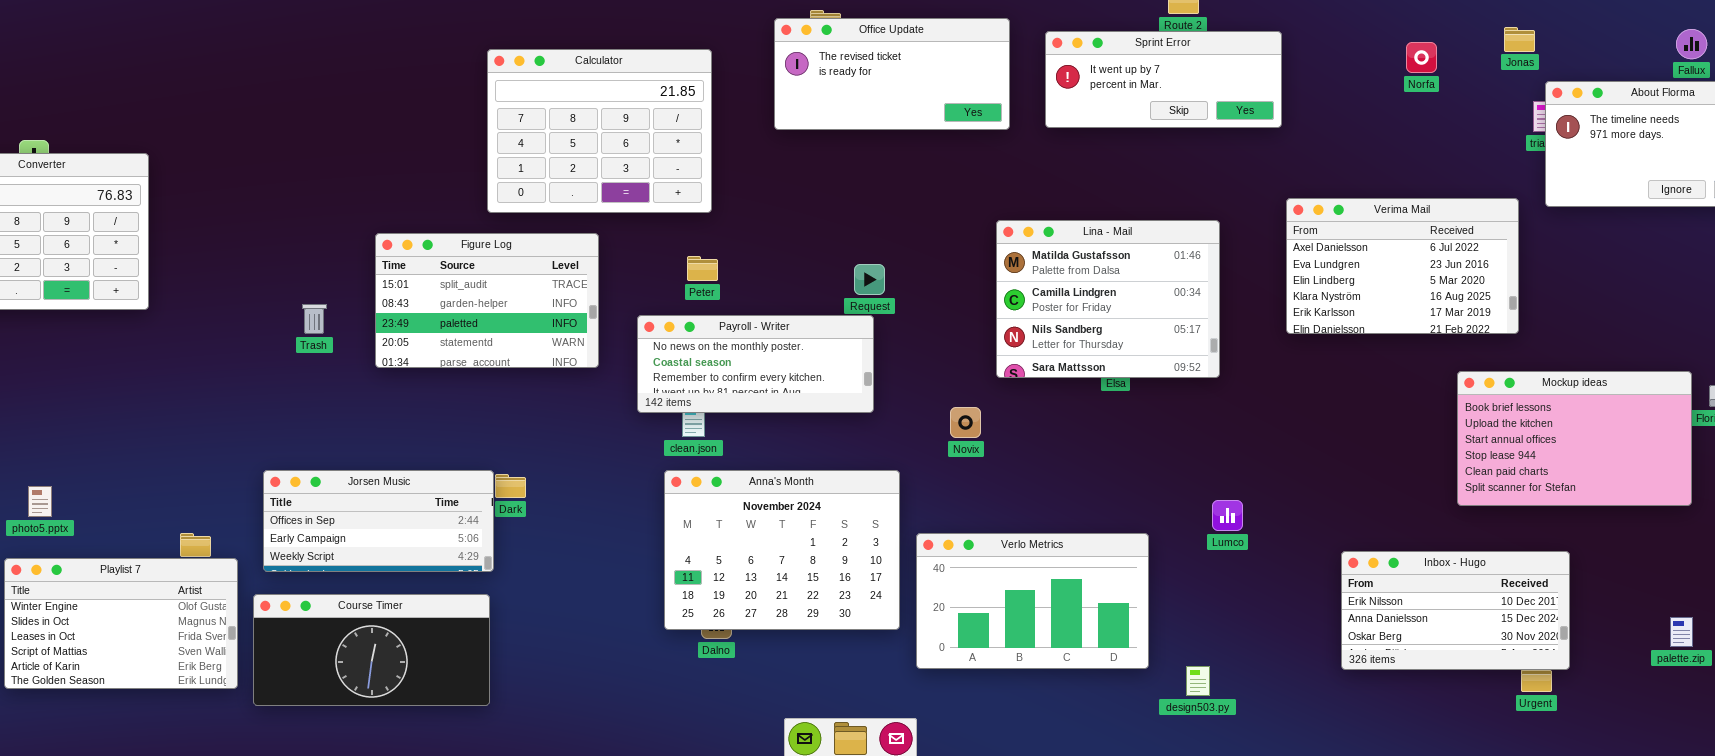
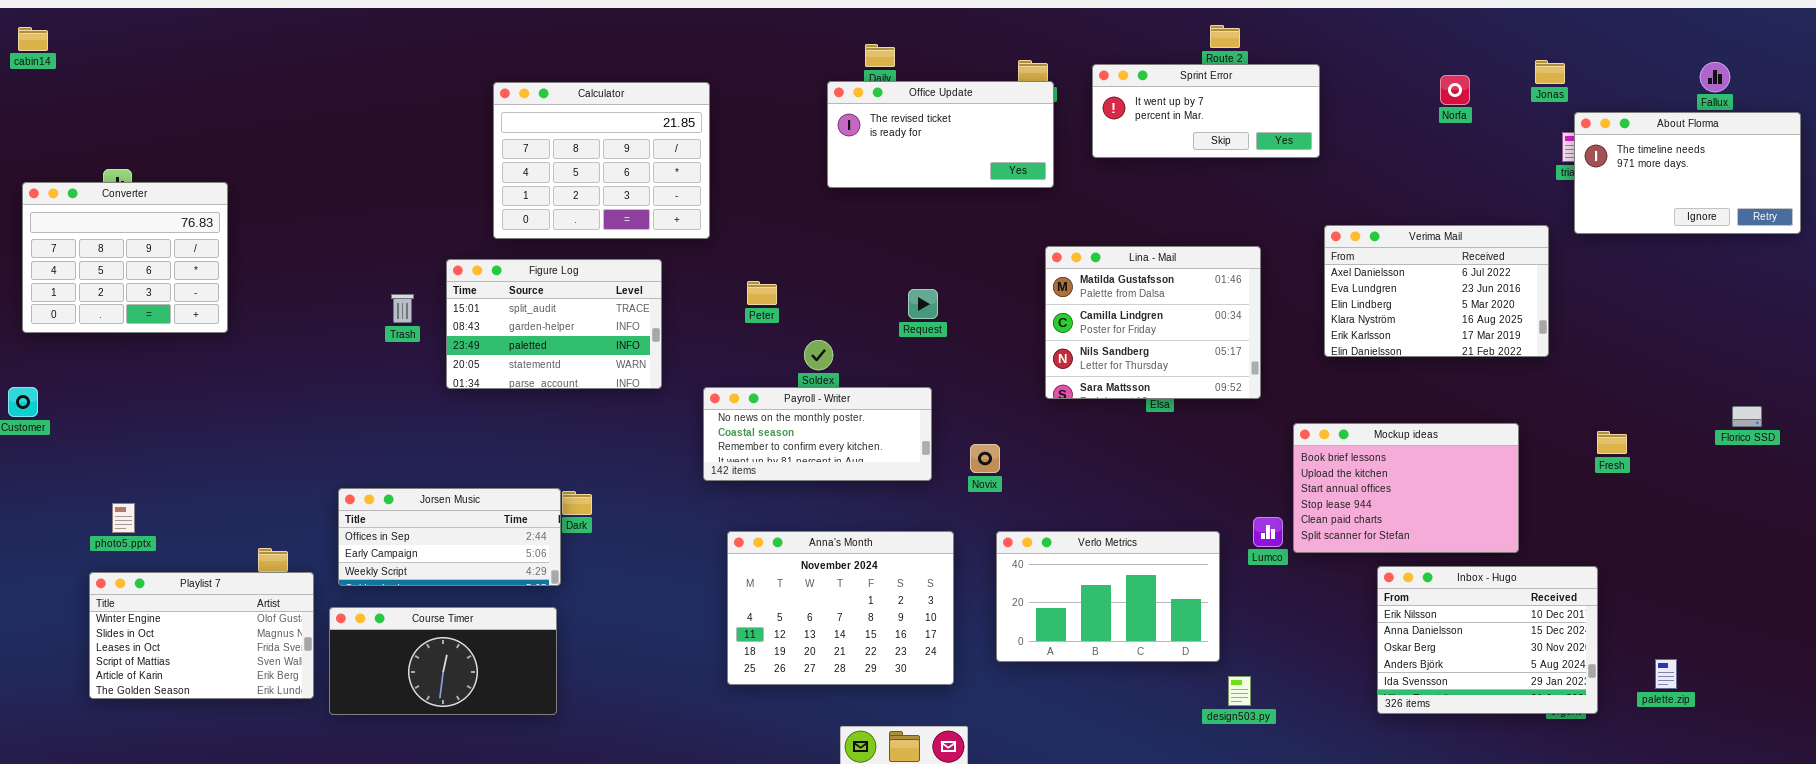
Office Update: [774,18,1010,130] -> [827,81,1054,188], moved
Calculator: [487,49,712,213] -> [493,82,710,239], moved
Trash: [302,304,327,334] -> [391,294,414,323], moved
Payroll - Writer: [637,315,874,413] -> [703,387,932,481], moved
Mockup ideas: [1457,371,1692,506] -> [1293,423,1519,553], moved
Novix: [950,407,981,438] -> [970,444,1000,473], moved
Anna's Month: [664,470,900,630] -> [727,531,954,685], moved
Verlo Metrics: [916,533,1149,669] -> [996,531,1220,662], moved
Inbox - Hugo: [1341,551,1570,670] -> [1377,566,1598,714], resized
palette.zip: [1670,617,1693,647] -> [1655,659,1677,689], moved

